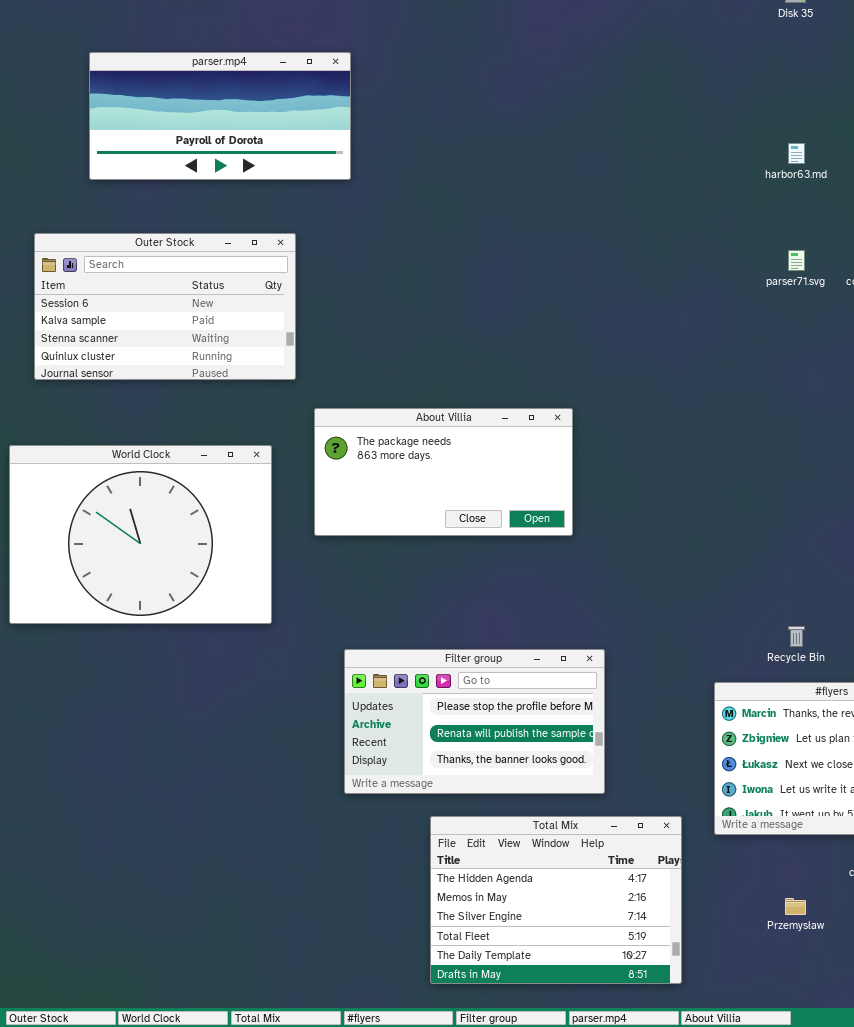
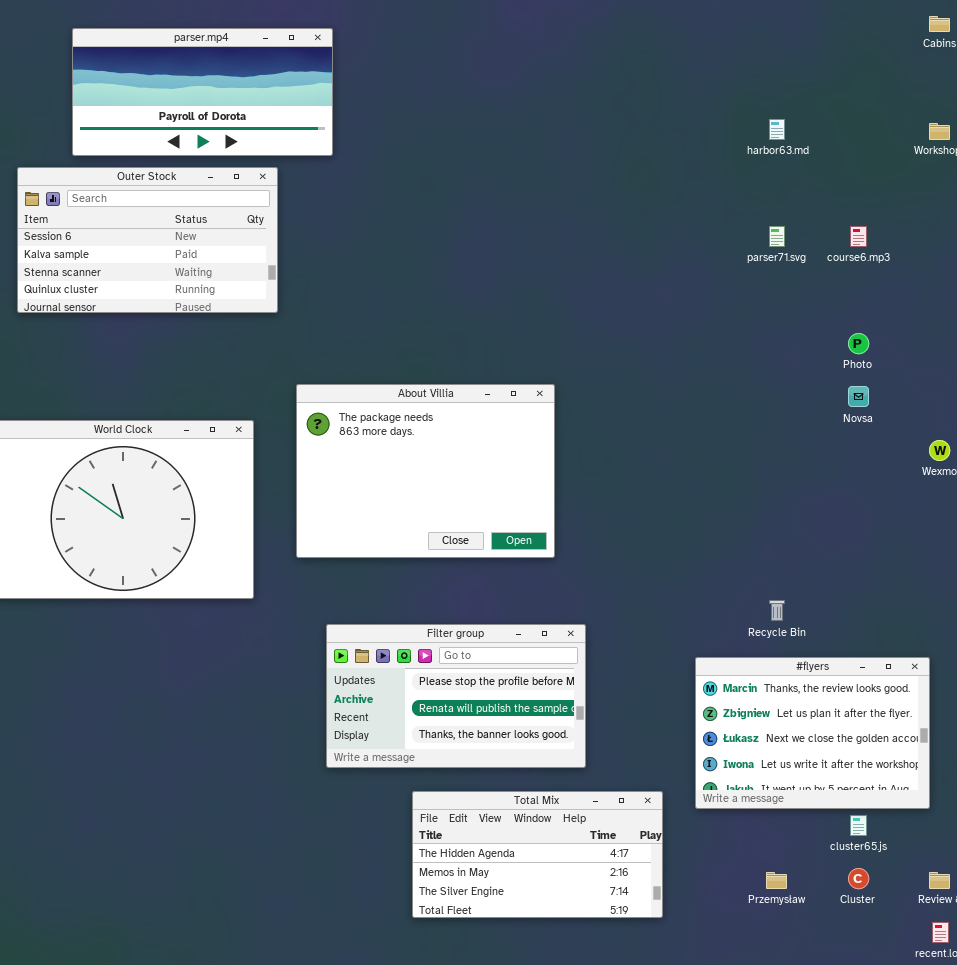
Outer Stock: [34,233,296,380] -> [17,167,278,313], moved
About Villia: [314,408,573,536] -> [296,384,555,558], resized
Total Mix: [430,816,682,984] -> [412,791,663,918], resized

